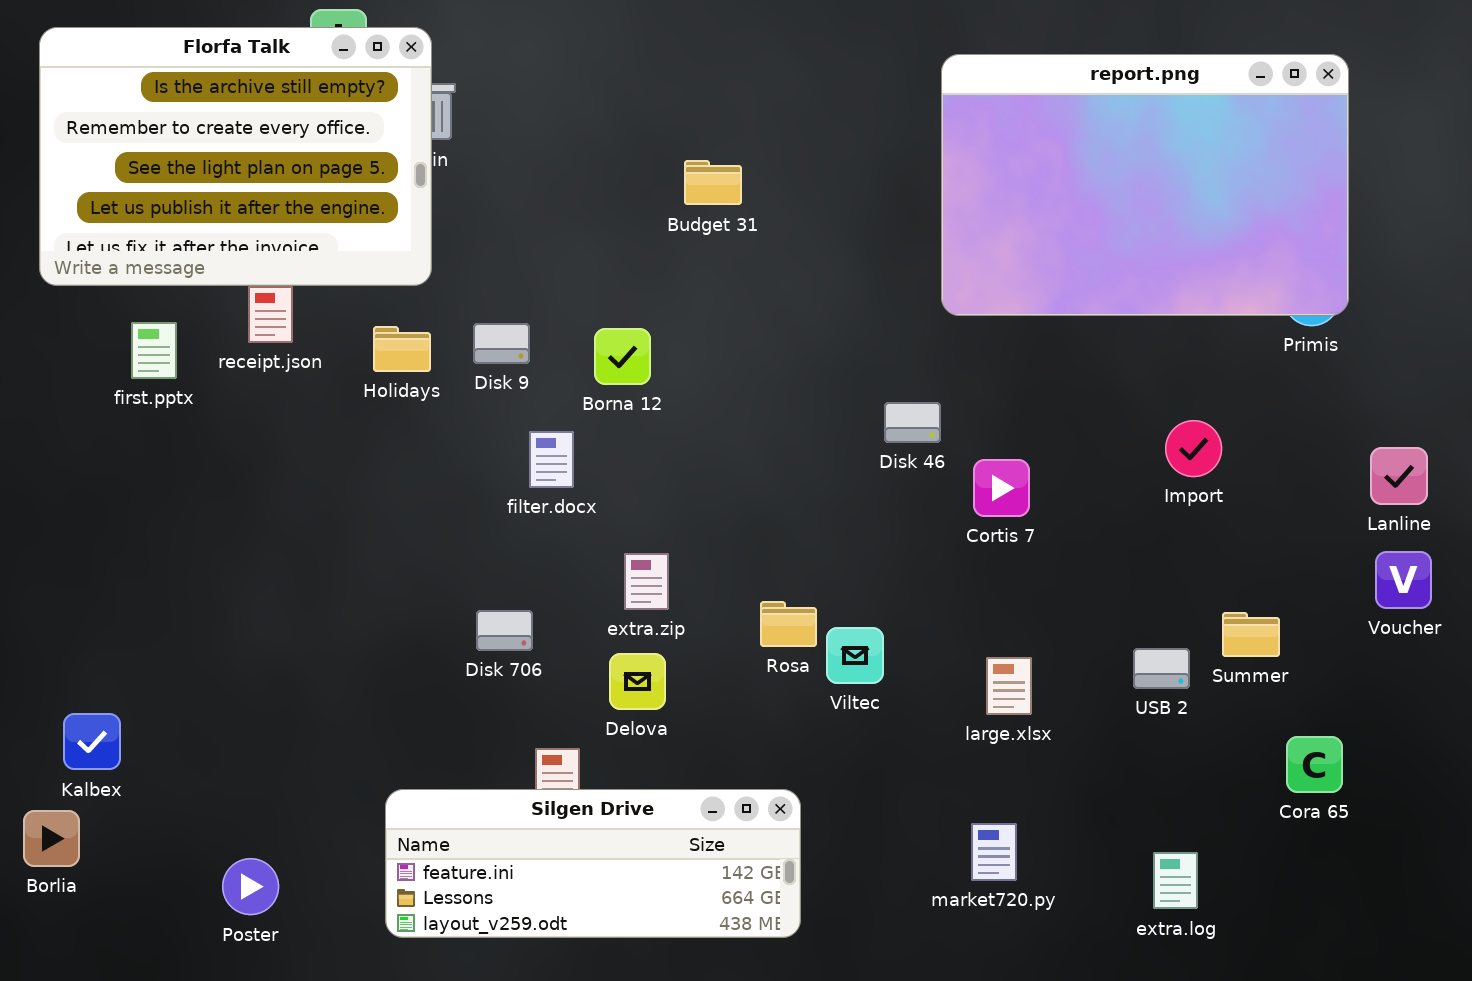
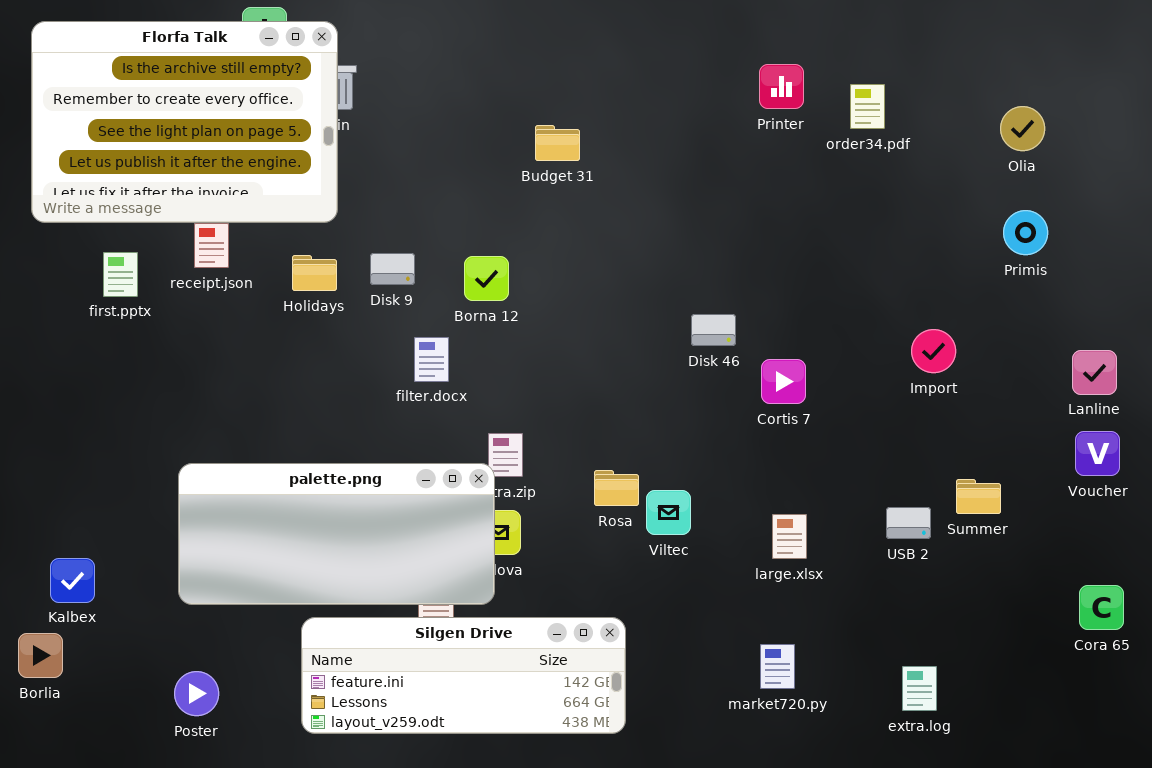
report.png: [941,54,1349,316] -> none, closed
palette.png: none -> [178,463,495,605], opened
Cora 65: [1286,736,1343,793] -> [1079,585,1124,630], moved

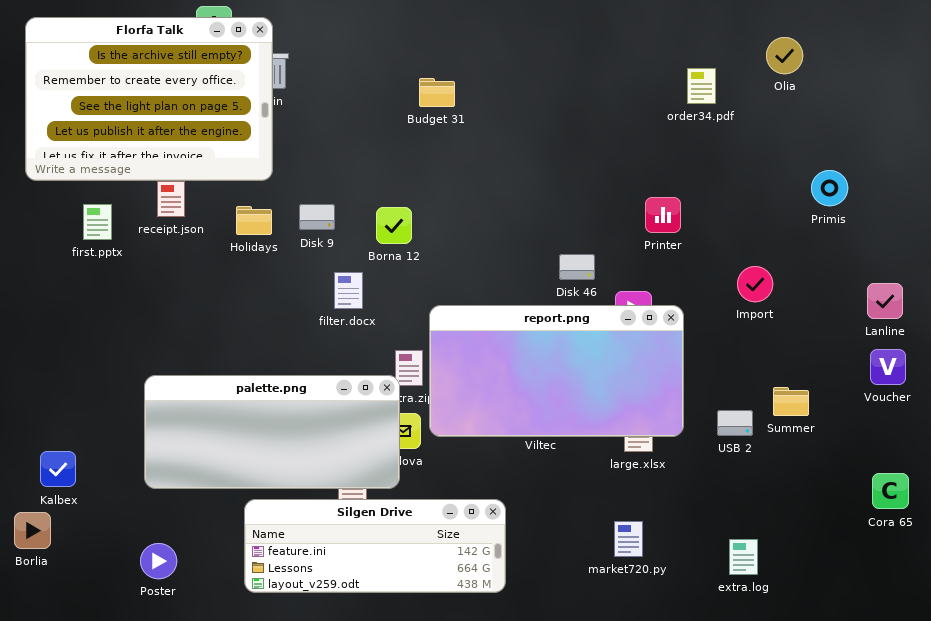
Printer: [759,64,804,109] -> [645,197,681,233], moved
Olia: [1000,106,1045,151] -> [766,37,803,74], moved
Budget 31: [535,125,580,161] -> [419,78,455,107], moved
report.png: none -> [429,305,684,437], opened

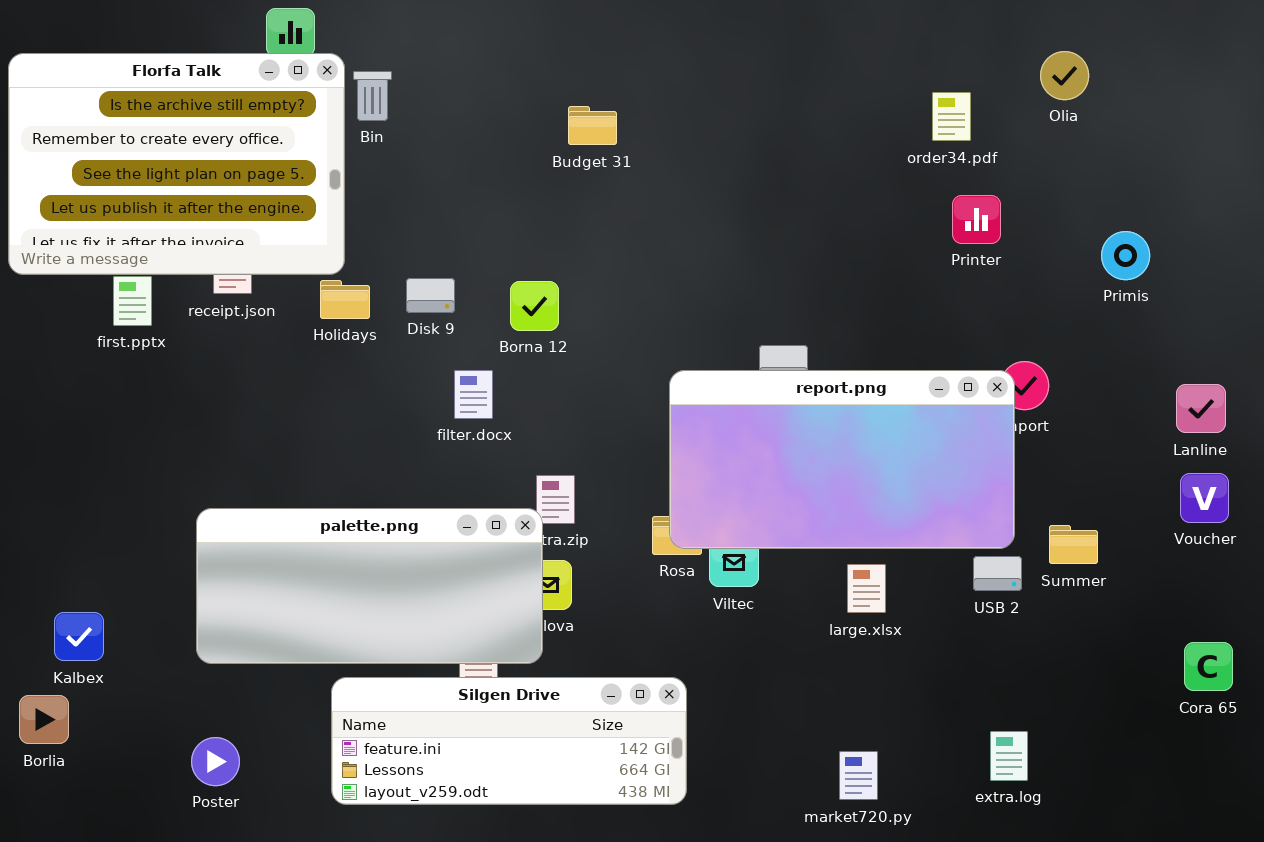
Florfa Talk: [25,17,273,181] -> [8,53,345,275], moved
Printer: [645,197,681,233] -> [952,195,1001,244], moved
report.png: [429,305,684,437] -> [669,370,1015,549], moved
market720.py: [614,521,643,557] -> [839,751,878,800], moved

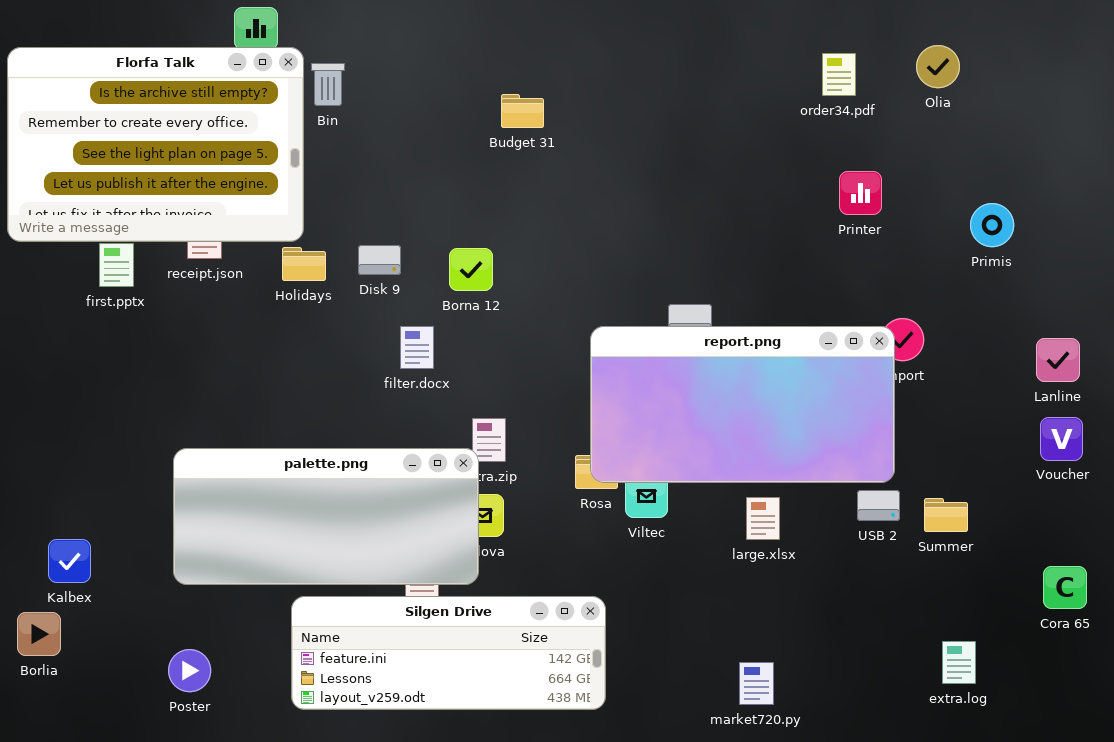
order34.pdf: [932,92,971,141] -> [822,53,856,96], moved
Summer: [1049,525,1098,564] -> [924,498,968,532], moved
extra.log: [990,731,1028,781] -> [942,641,976,684], moved

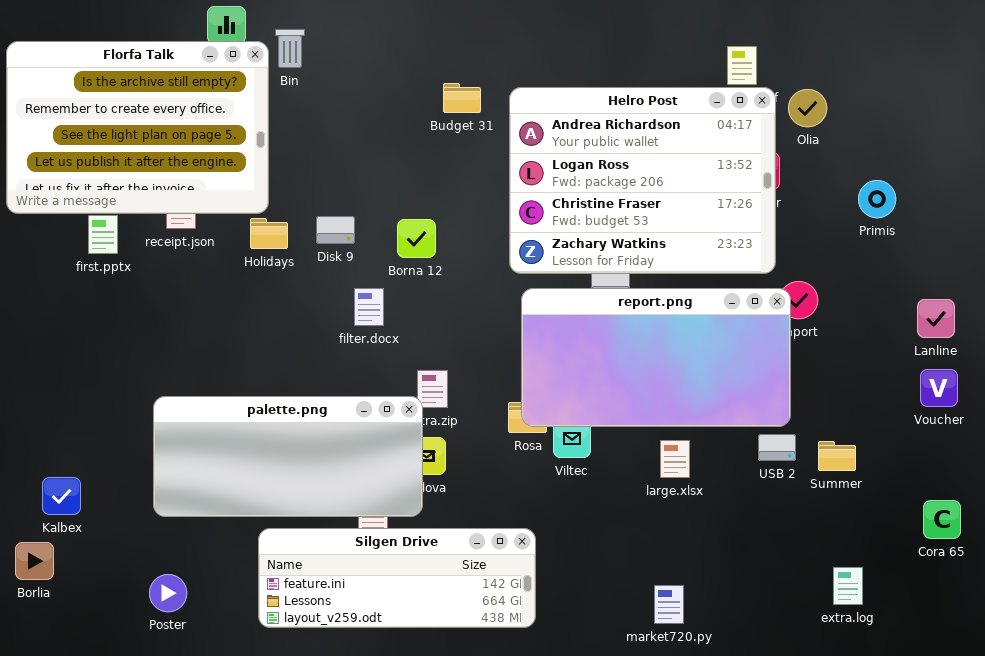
Olia: [916,45,960,88] -> [788,89,827,127], moved
Bin: [311,63,345,106] -> [275,29,305,68], moved
Helro Post: none -> [509,87,776,274], opened

